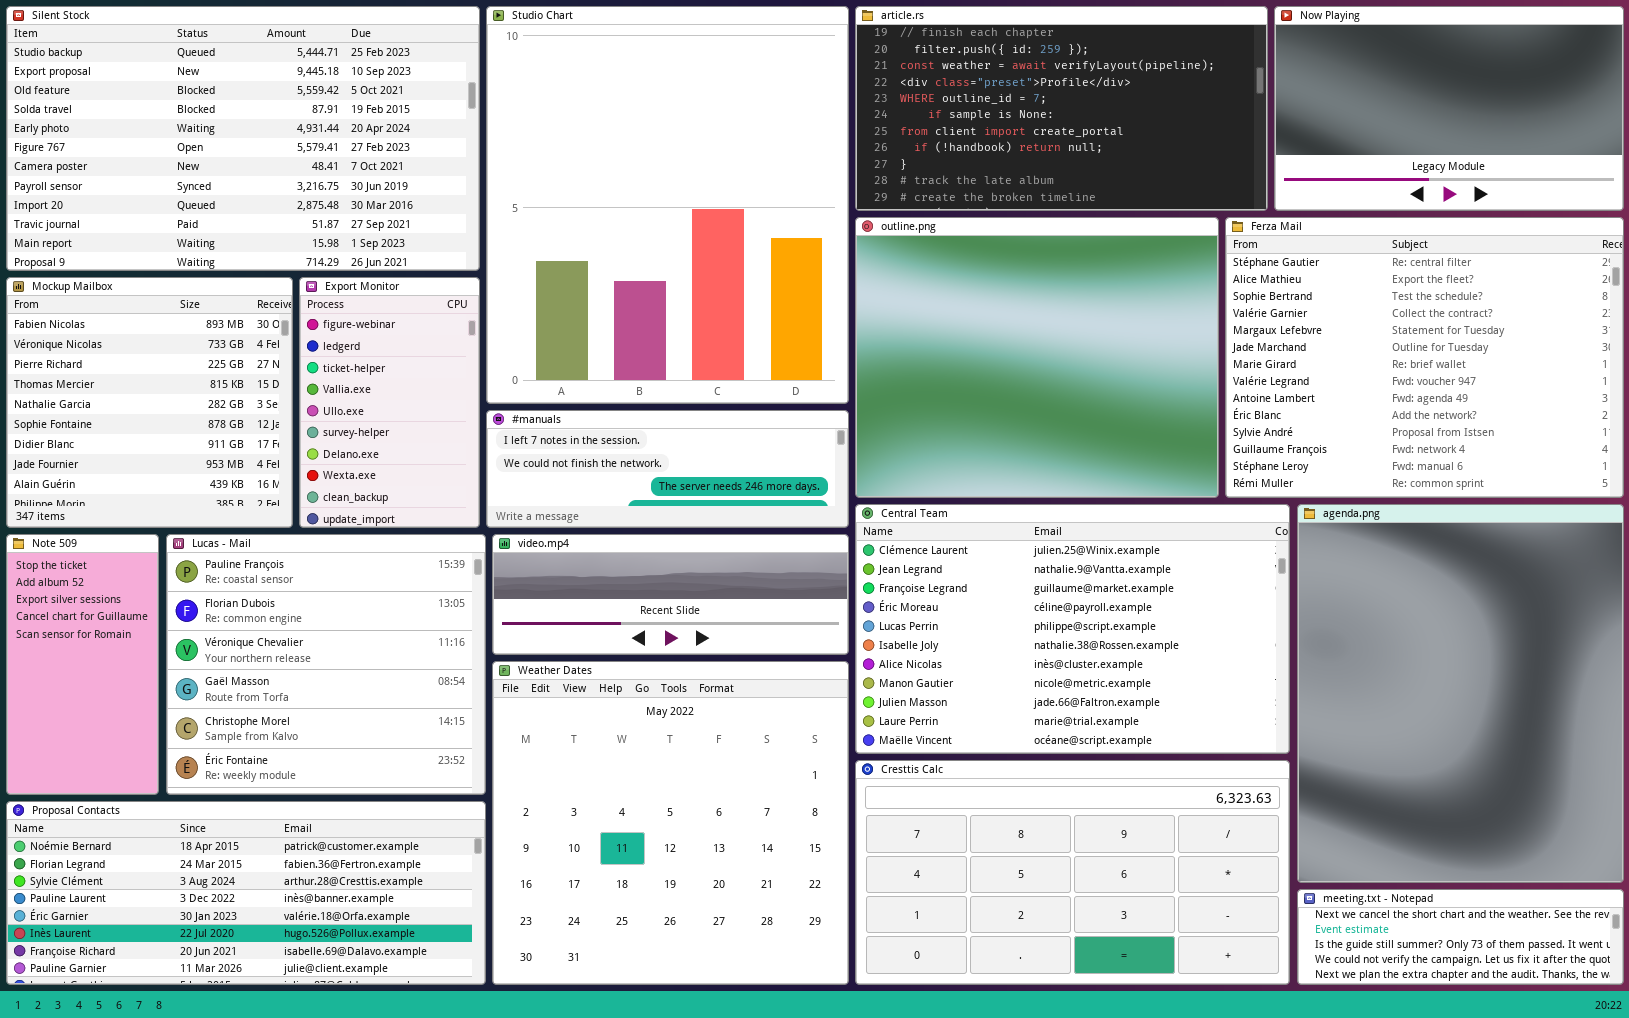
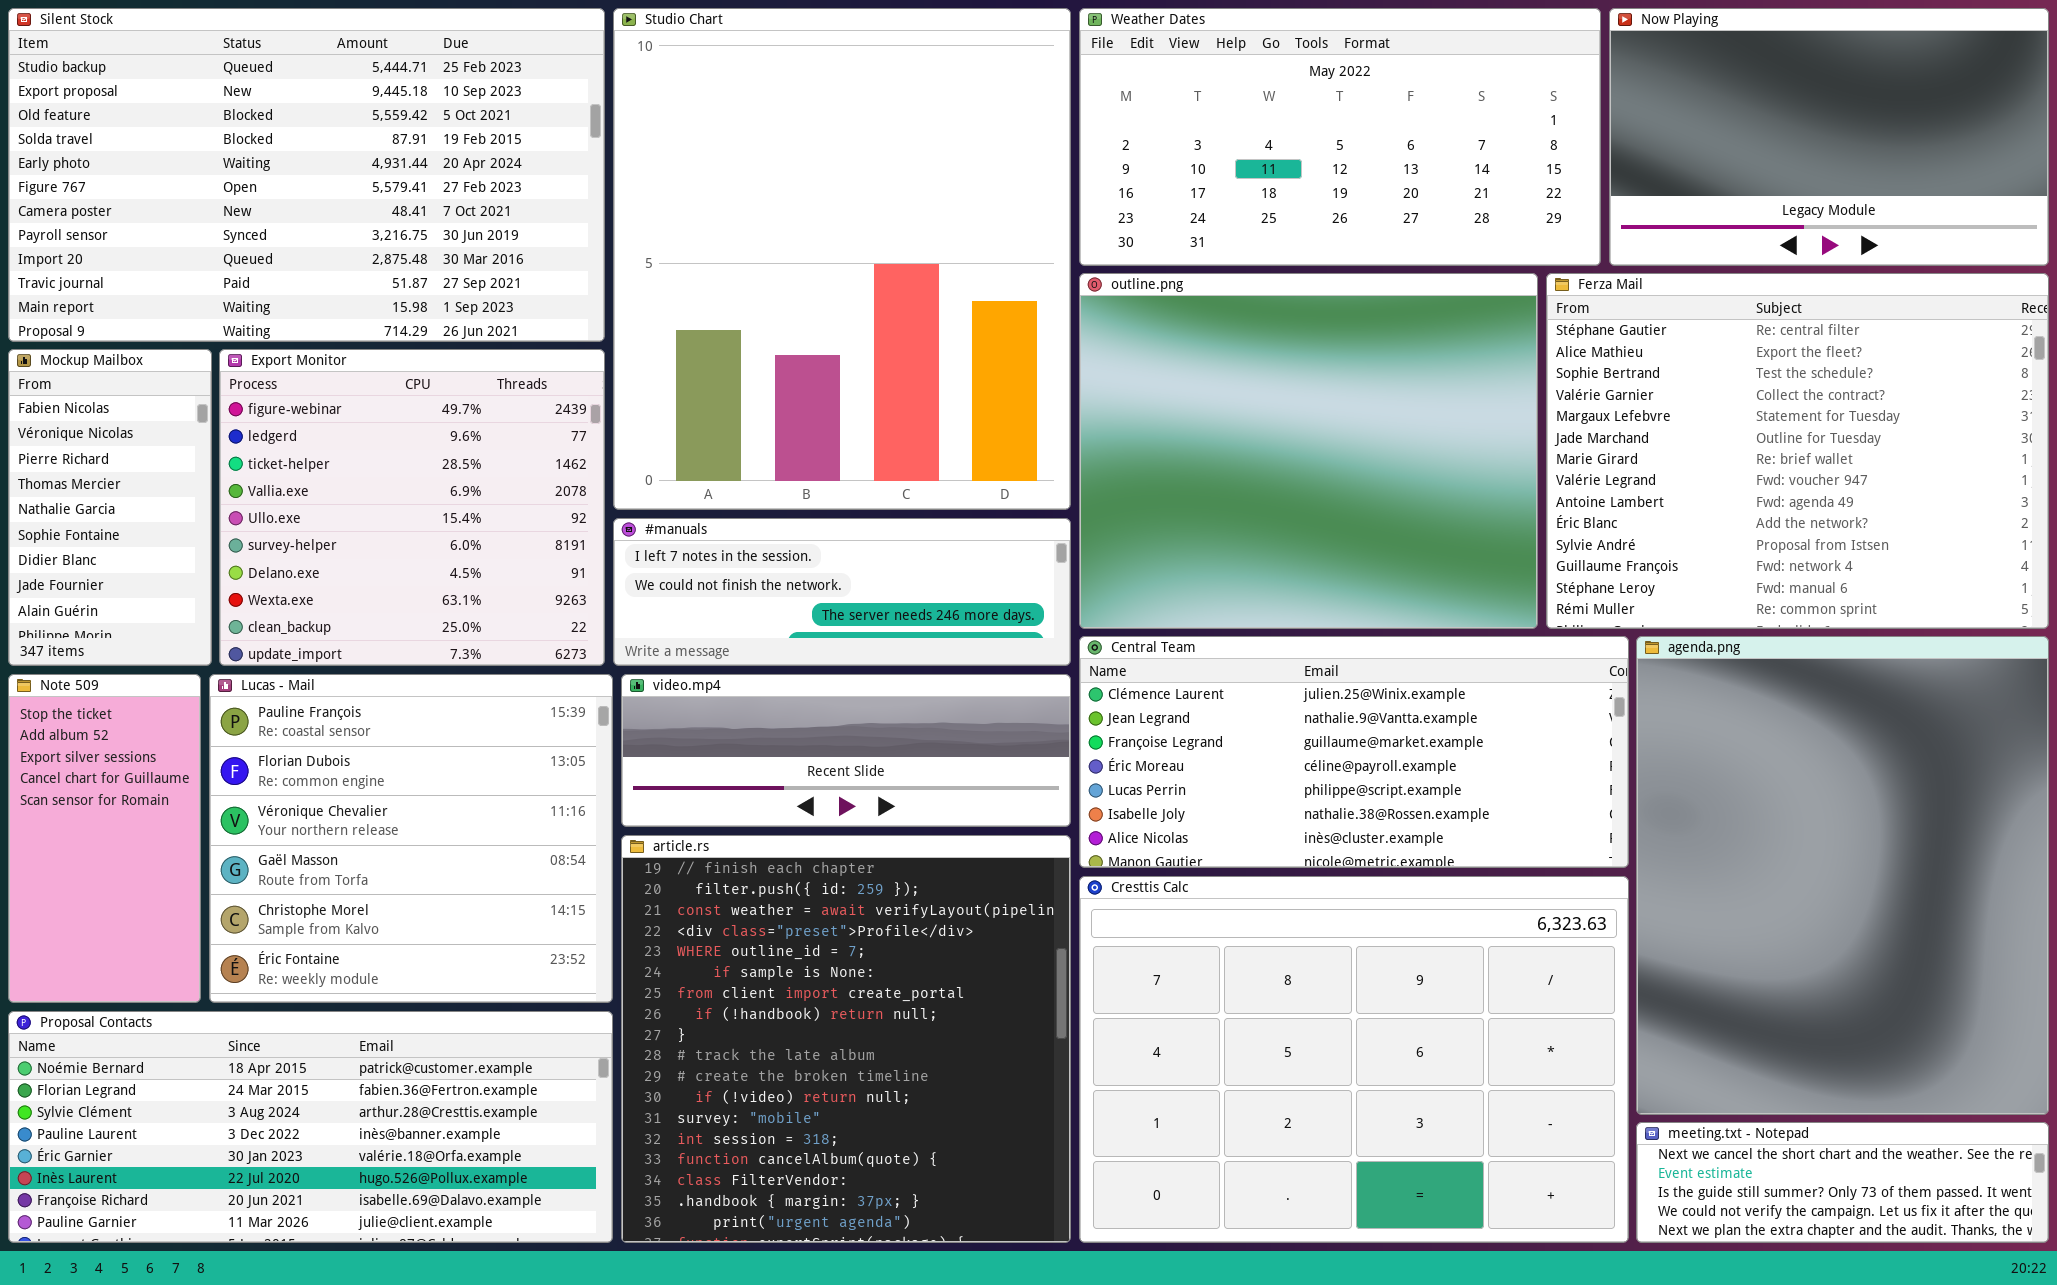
article.rs: [855,6,1268,211] -> [621,835,1071,1243], moved, resized
Mockup Mailbox: [6,277,293,528] -> [8,349,212,666], resized
Export Monitor: [299,277,480,528] -> [219,349,605,666], resized
Central Team: [855,504,1290,754] -> [1079,636,1629,868], resized
Weather Dates: [492,661,849,985] -> [1079,8,1601,266], moved, resized
Cresttis Calc: [855,760,1290,985] -> [1079,876,1629,1243], resized

